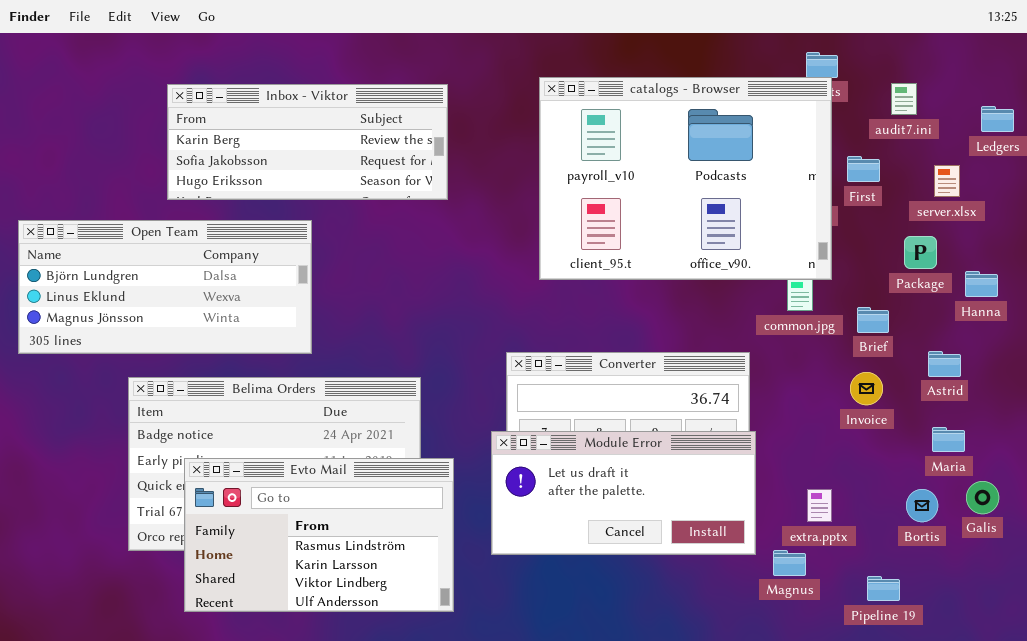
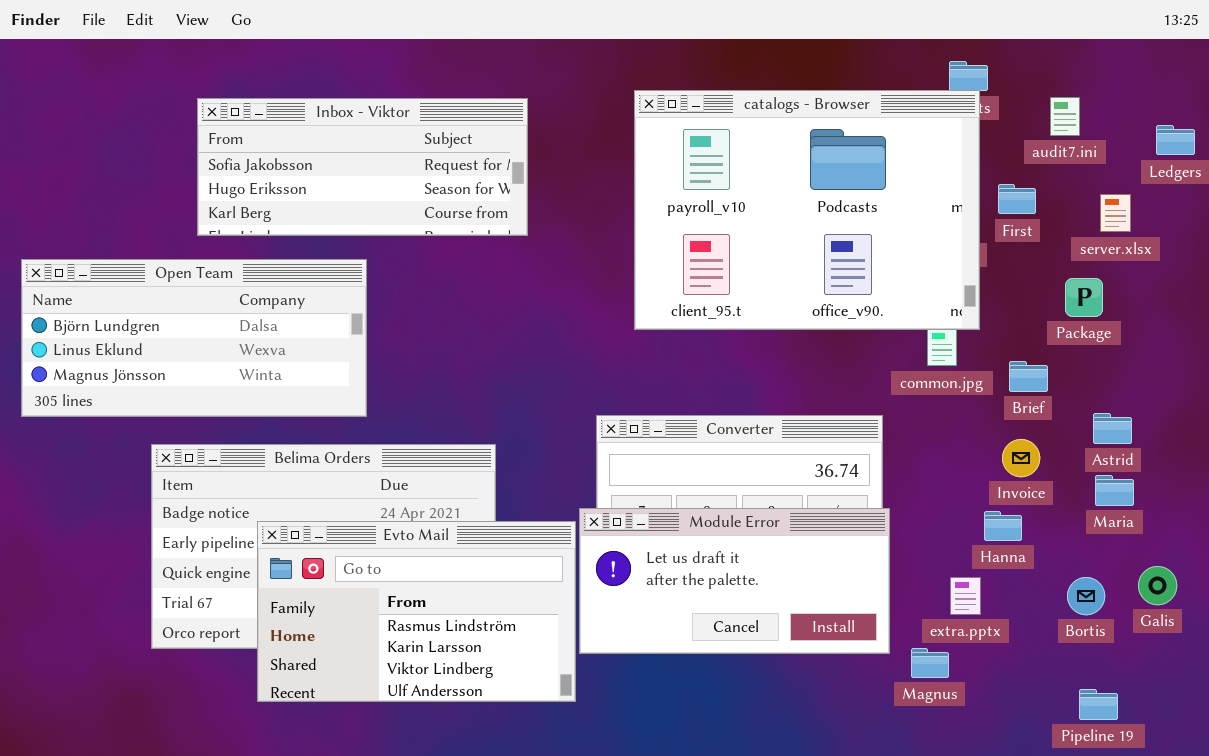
Inbox - Viktor: [167,84,448,200] -> [197,98,528,236], scrolled down 1 row
Hanna: [965,271,998,297] -> [984,511,1022,541], moved
Maria: [932,427,965,452] -> [1095,475,1134,506], moved
Evto Mail: [184,458,454,612] -> [257,521,576,702], moved
Pipeline 19: [867,576,900,601] -> [1079,689,1118,720], moved

